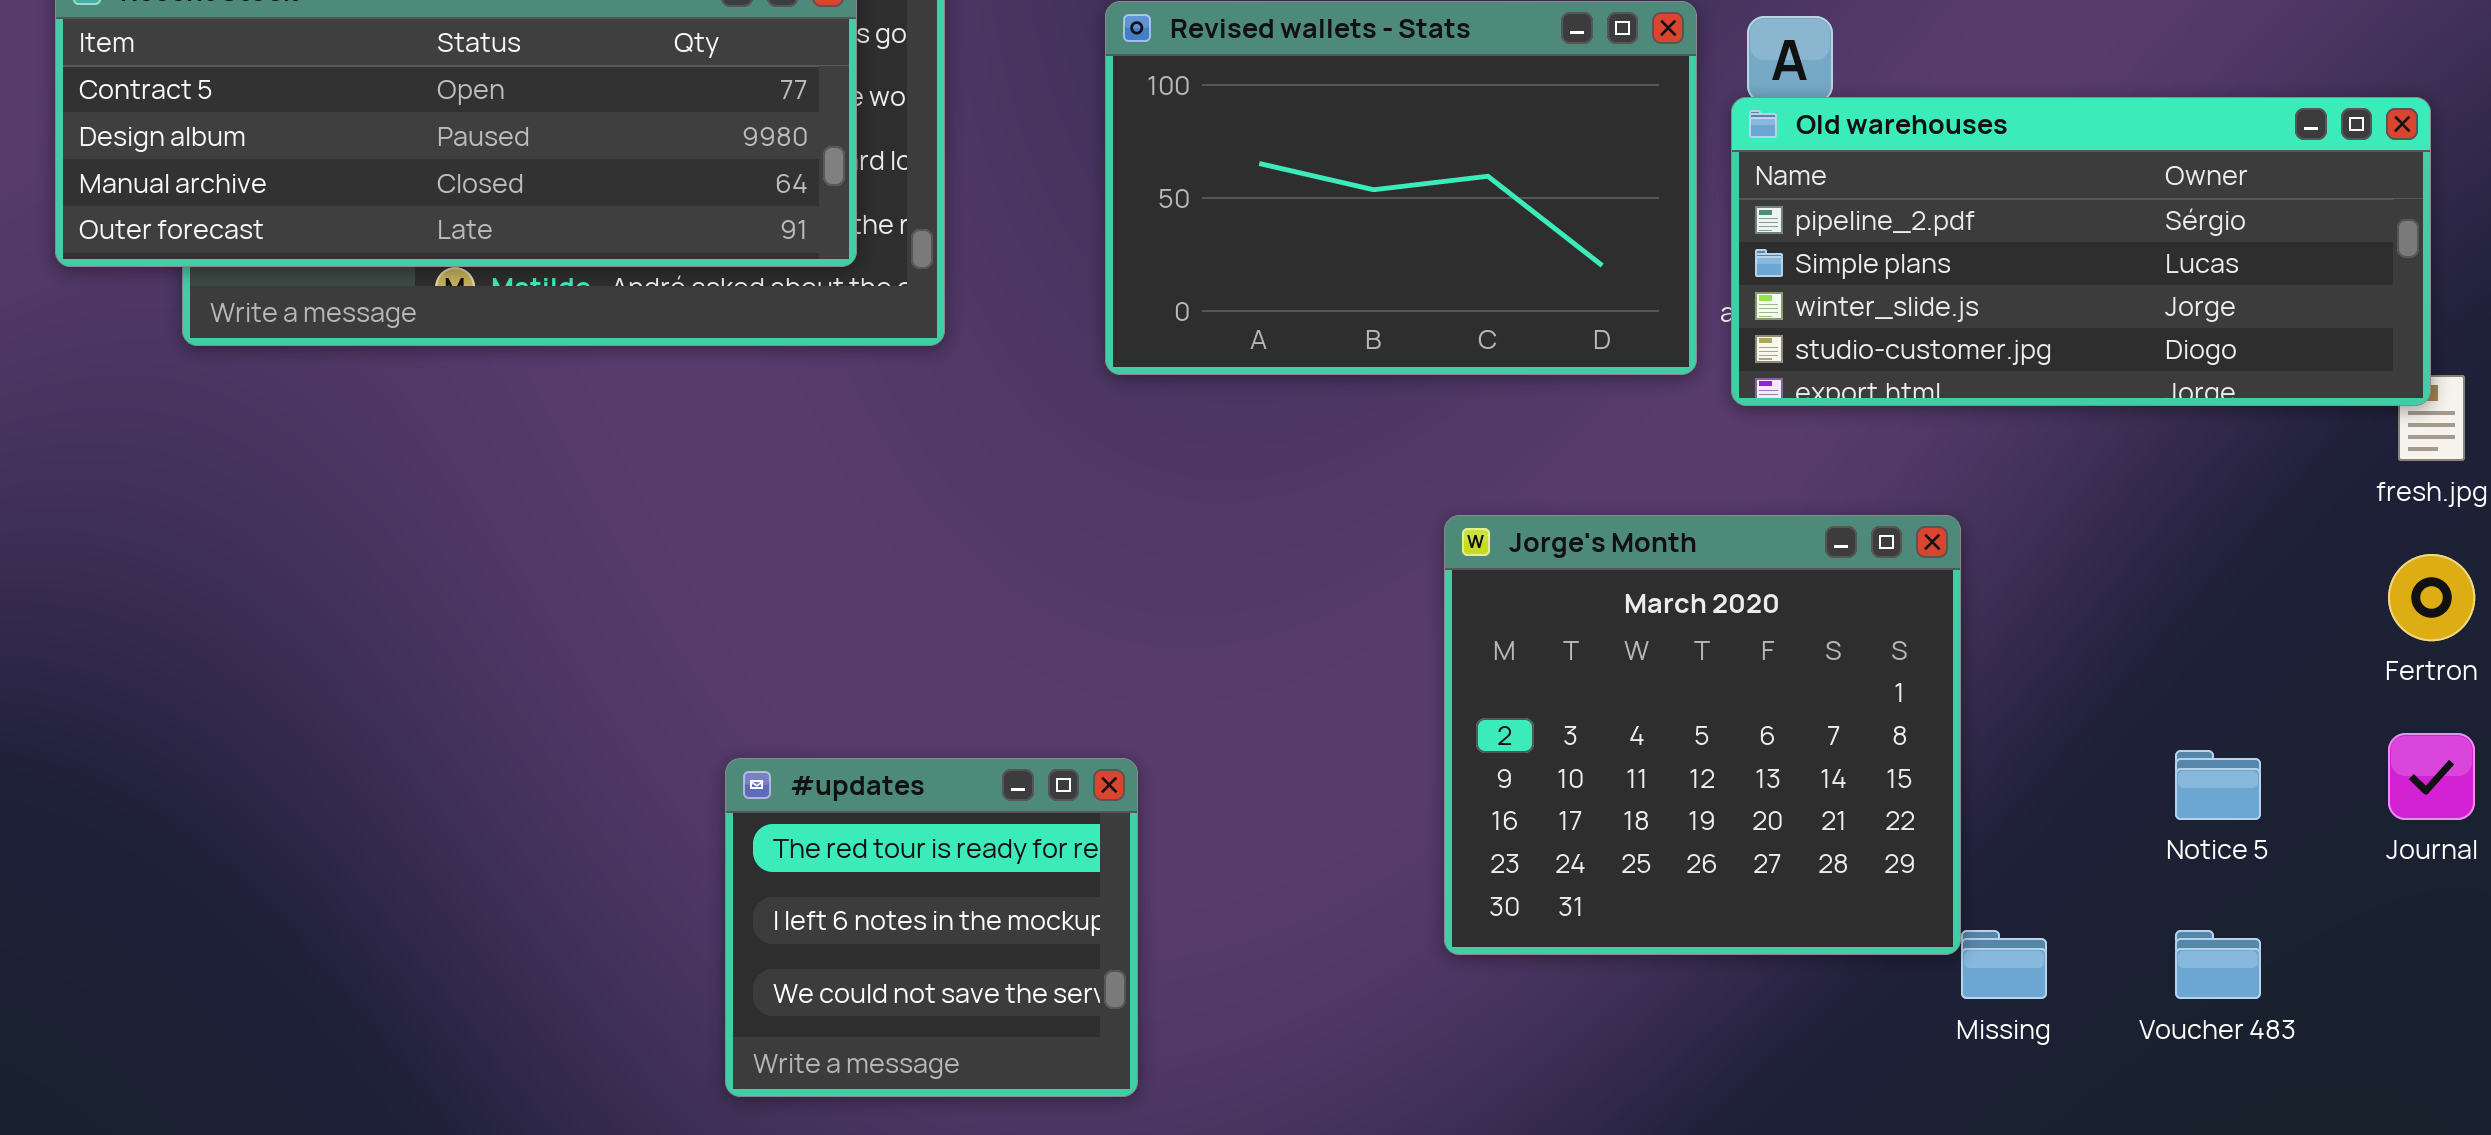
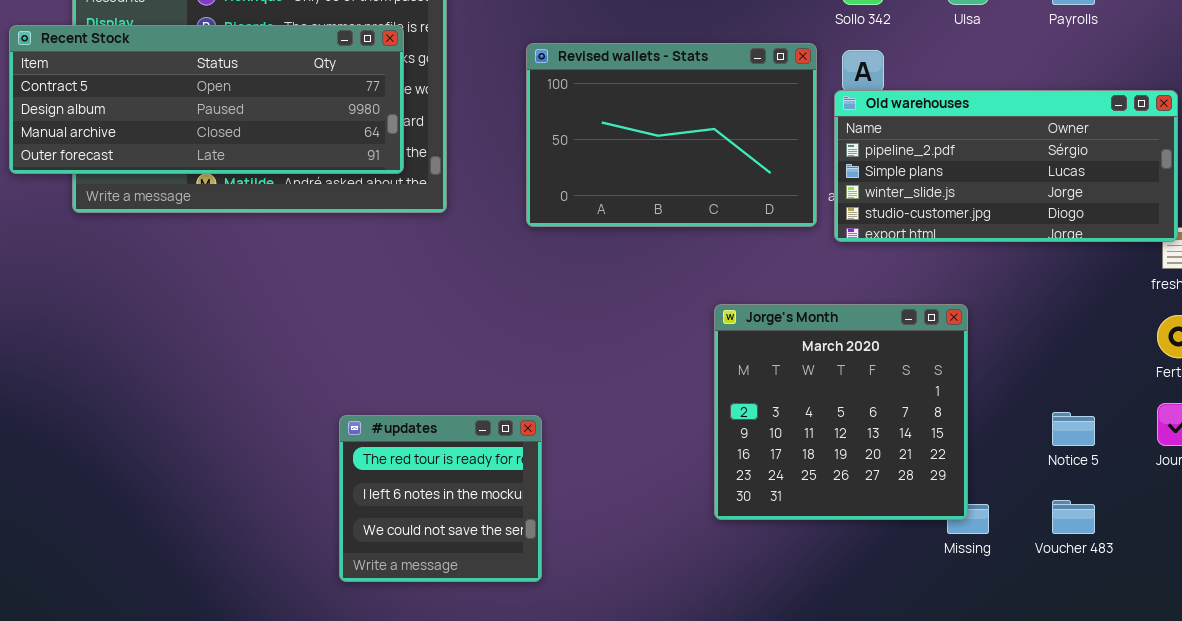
Jorge's Month: [1444,515,1961,955] -> [714,304,968,520], moved

